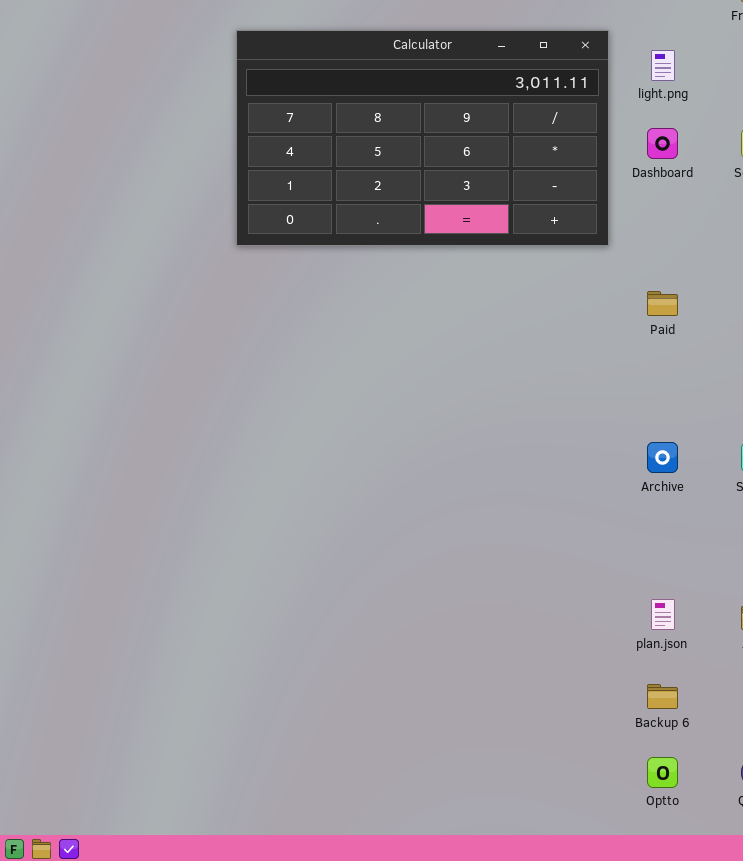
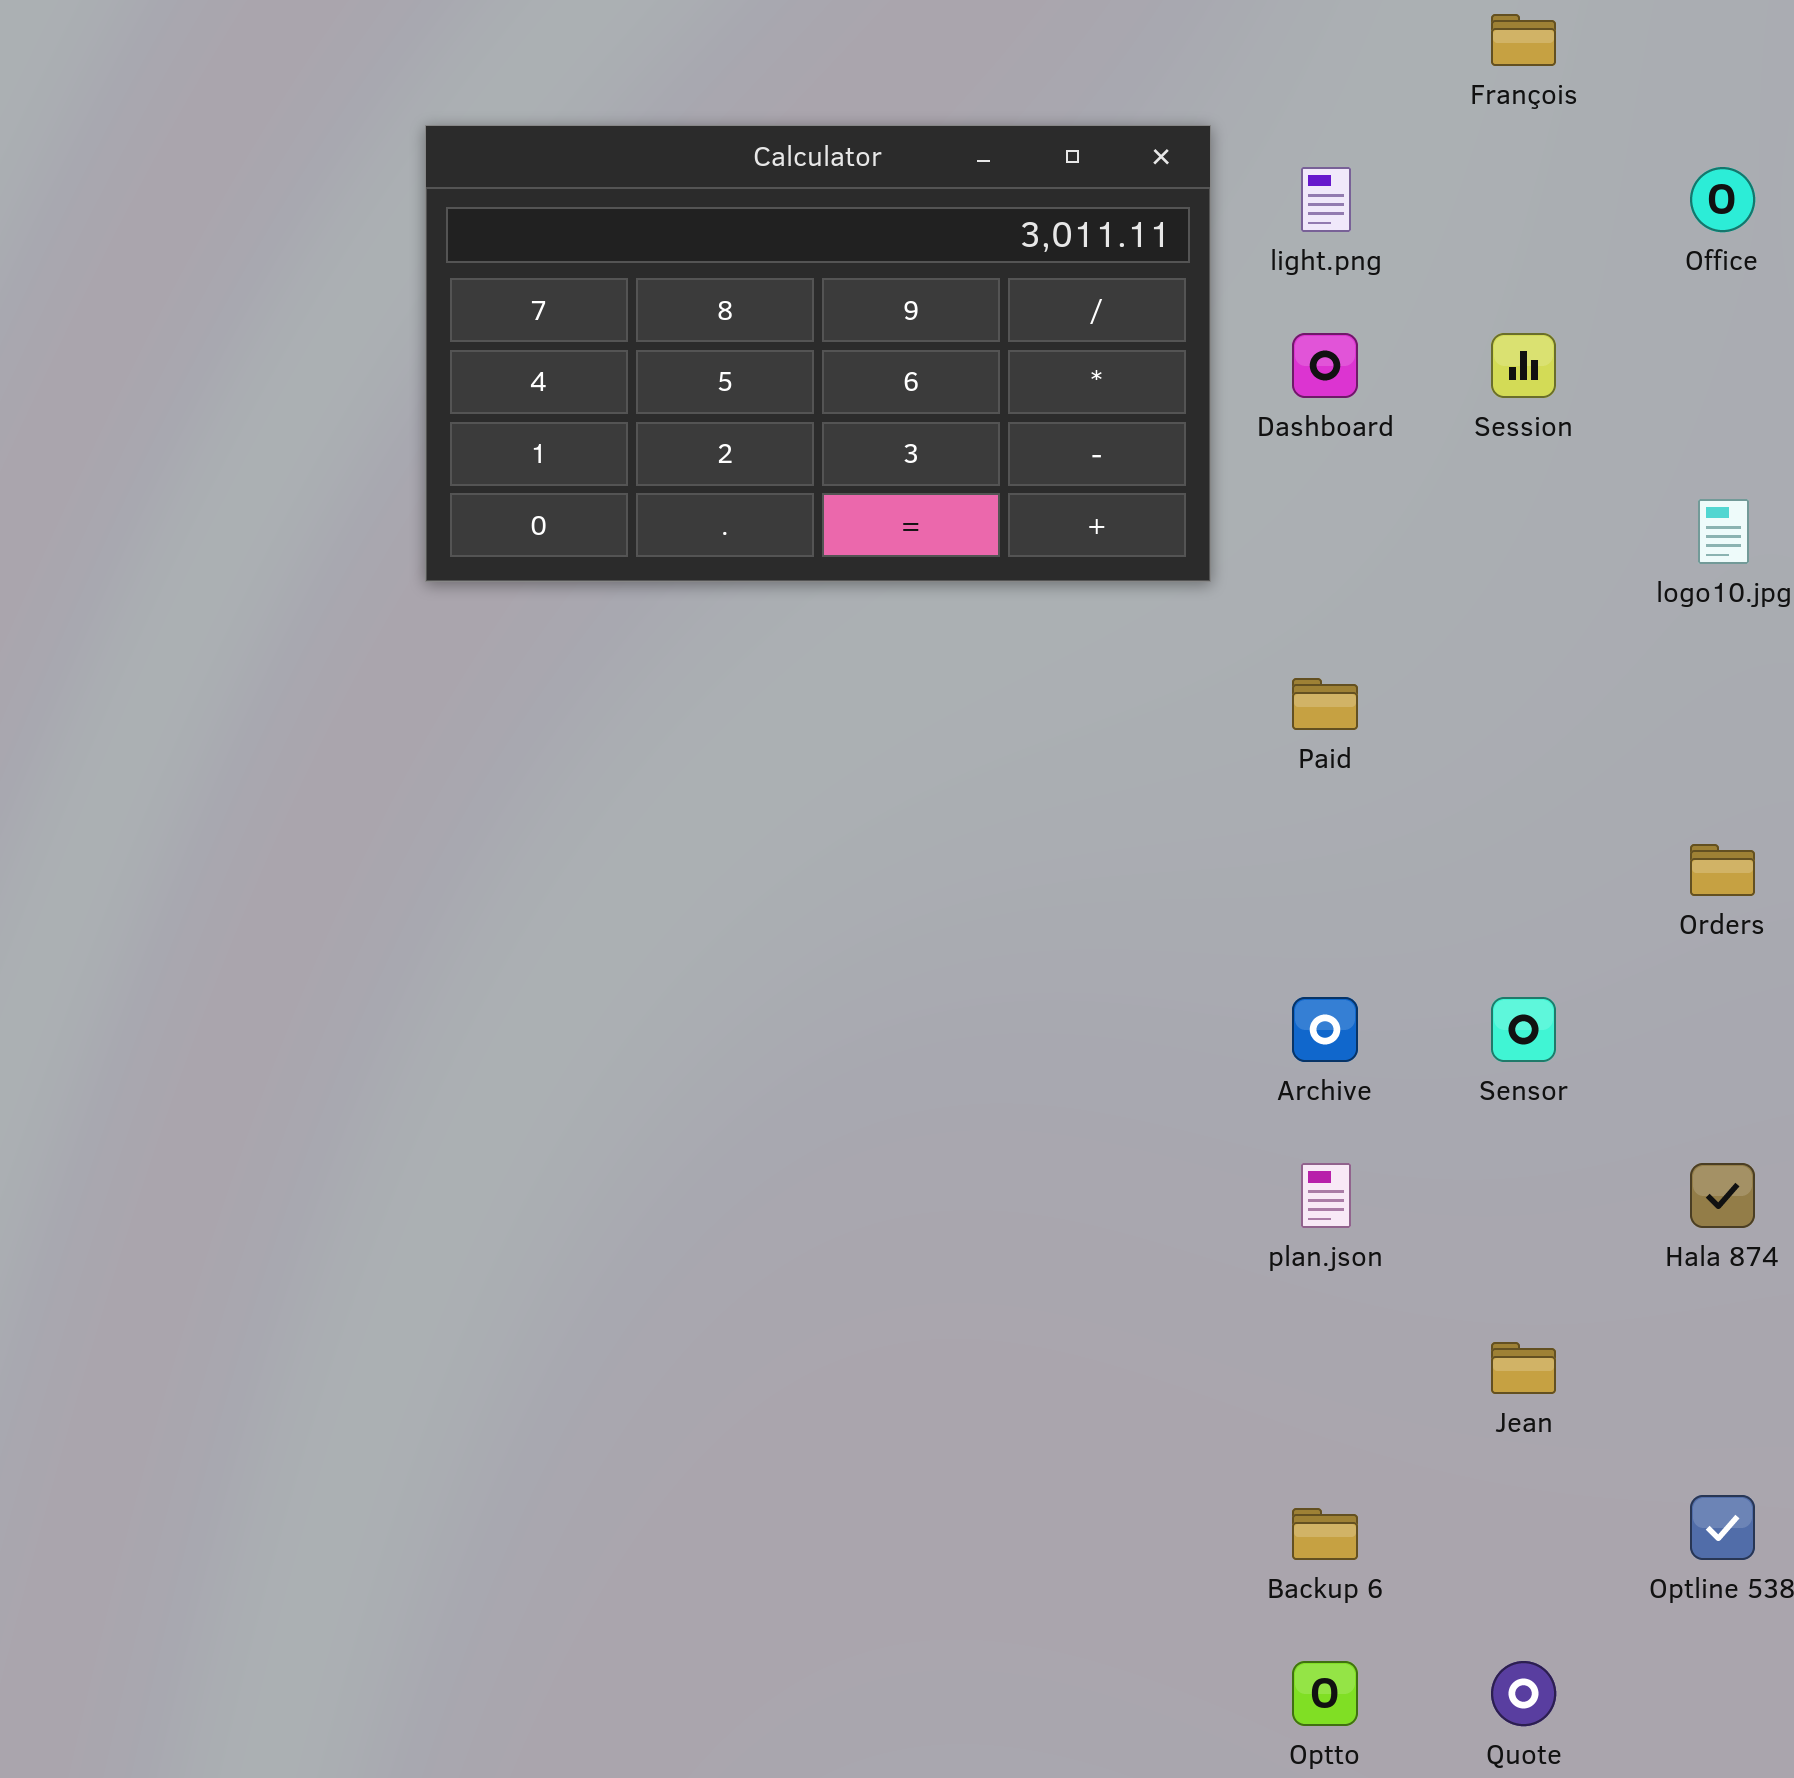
plan.json: [651,599,675,630] -> [1301,1163,1351,1228], moved

